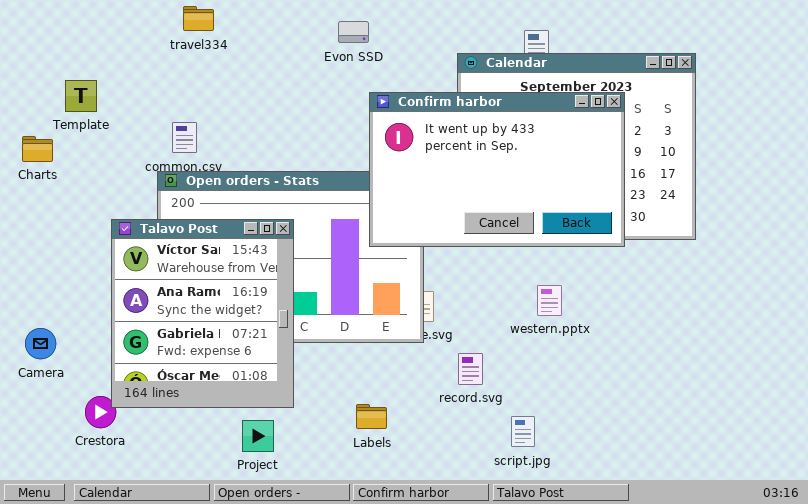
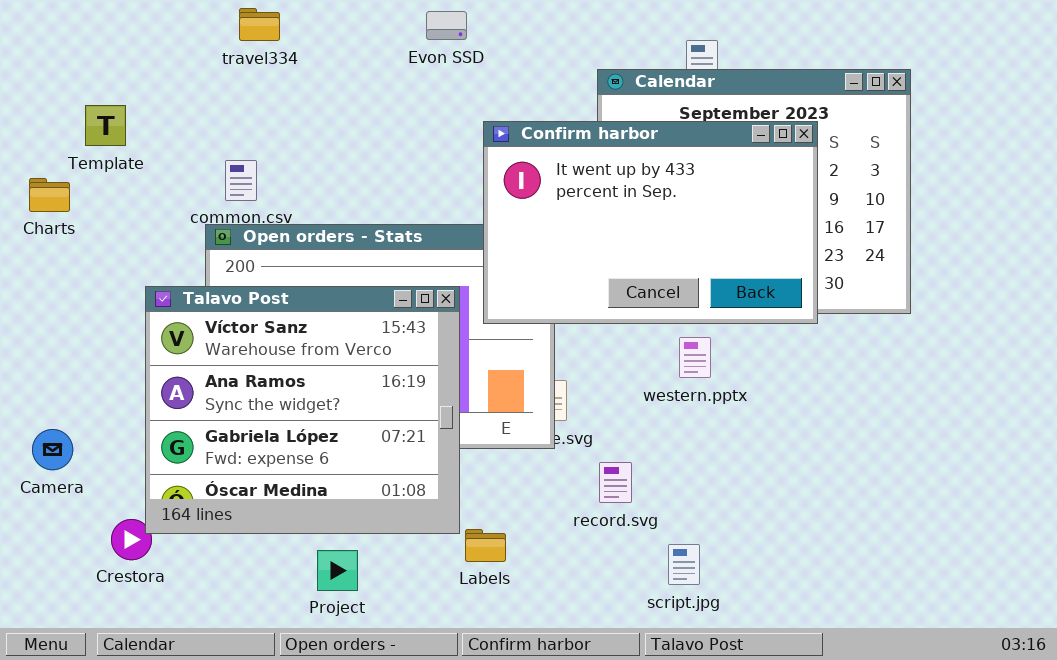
Evon SSD: [338,21,369,43] -> [426,11,467,40], moved
Talavo Post: [111,219,294,408] -> [145,286,460,534], resized
western.pptx: [537,285,562,316] -> [679,337,711,378], moved

